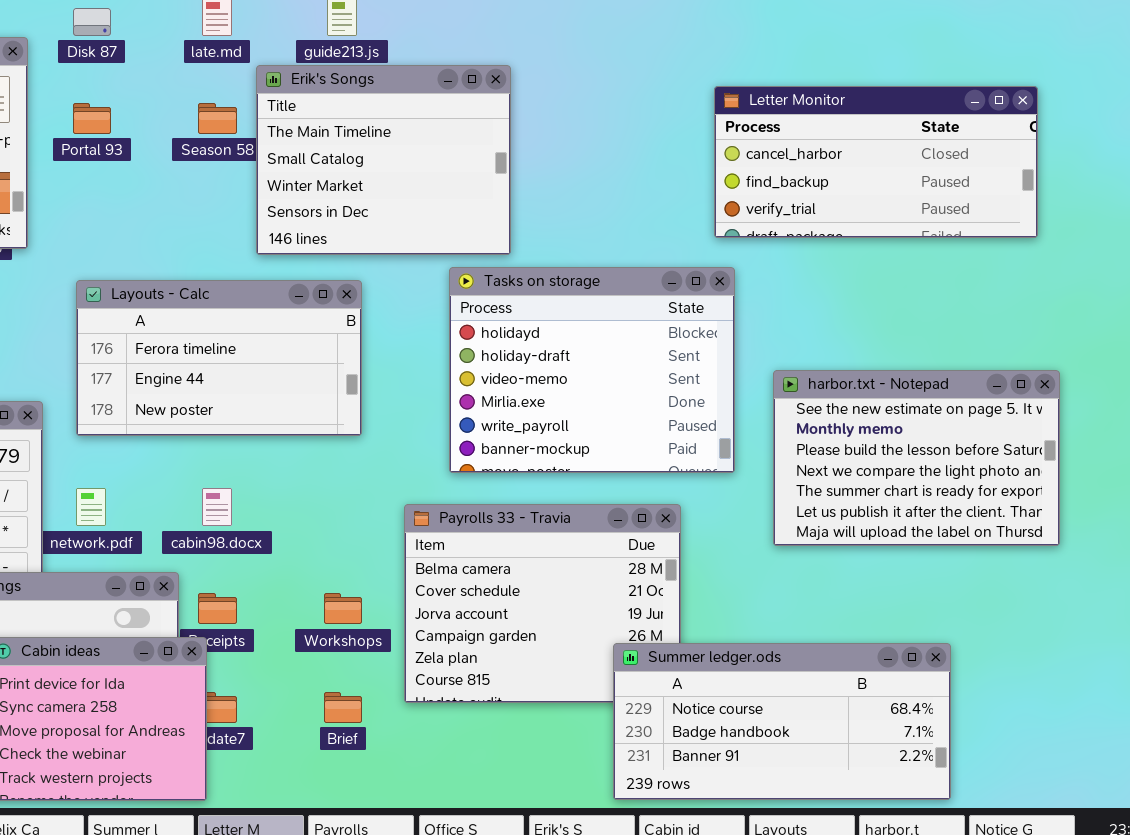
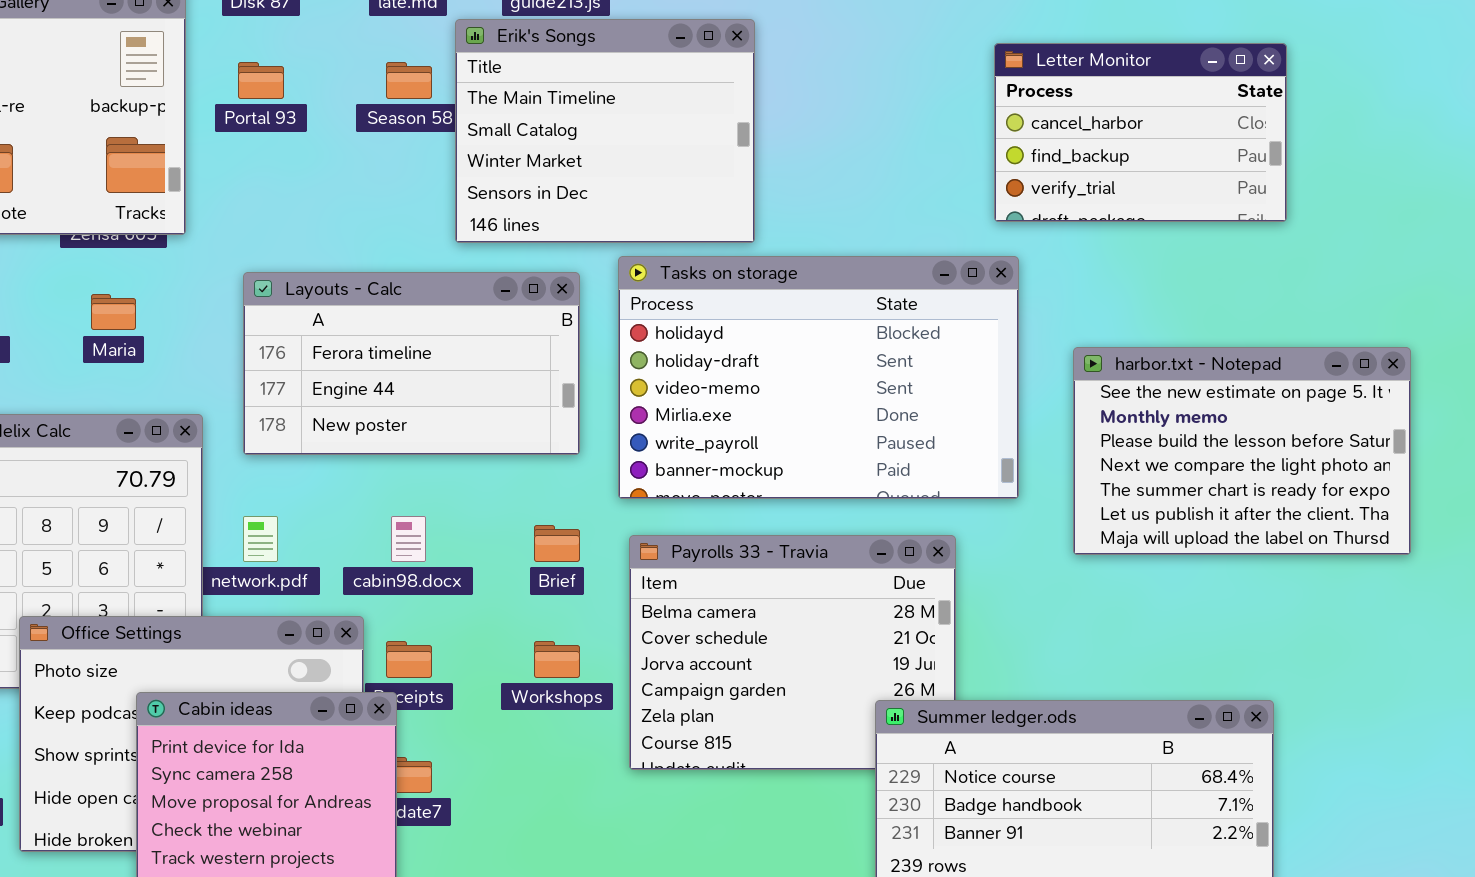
Letter Monitor: [714,86,1038,238] -> [994,43,1287,222], resized
Tasks on storage: [449,267,735,473] -> [618,256,1019,499], resized
harbor.txt - Notepad: [773,370,1060,546] -> [1073,347,1411,555], moved
Brief: [324,692,362,723] -> [534,525,580,562], moved

